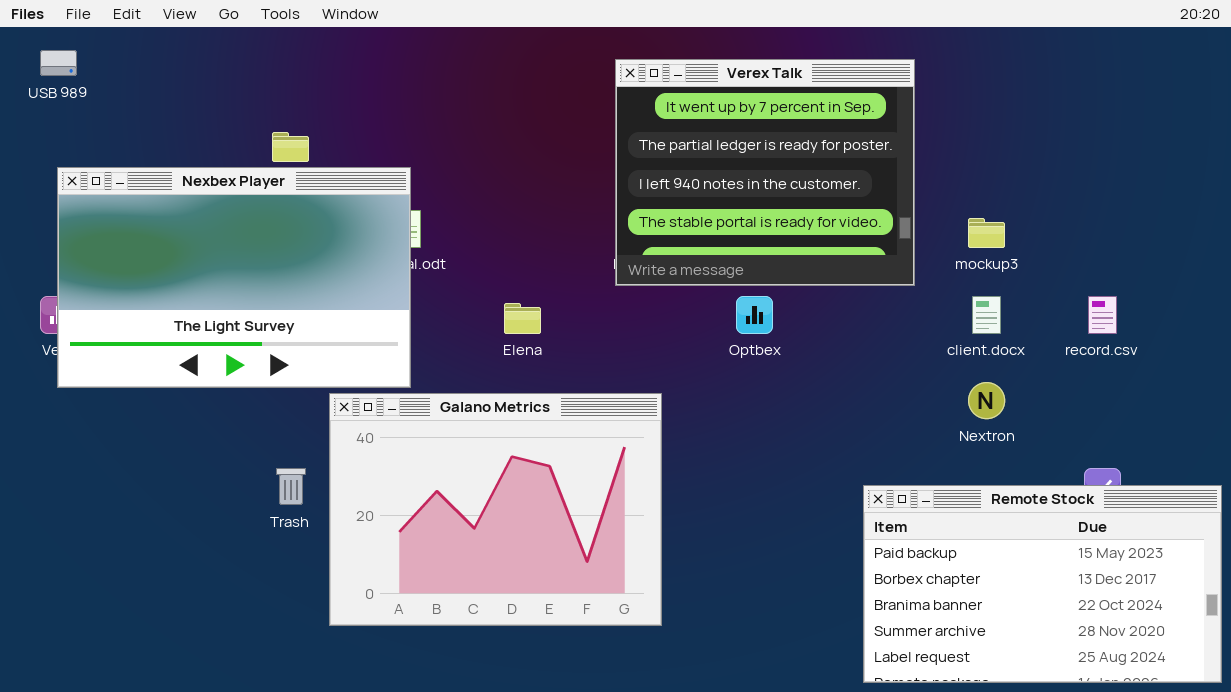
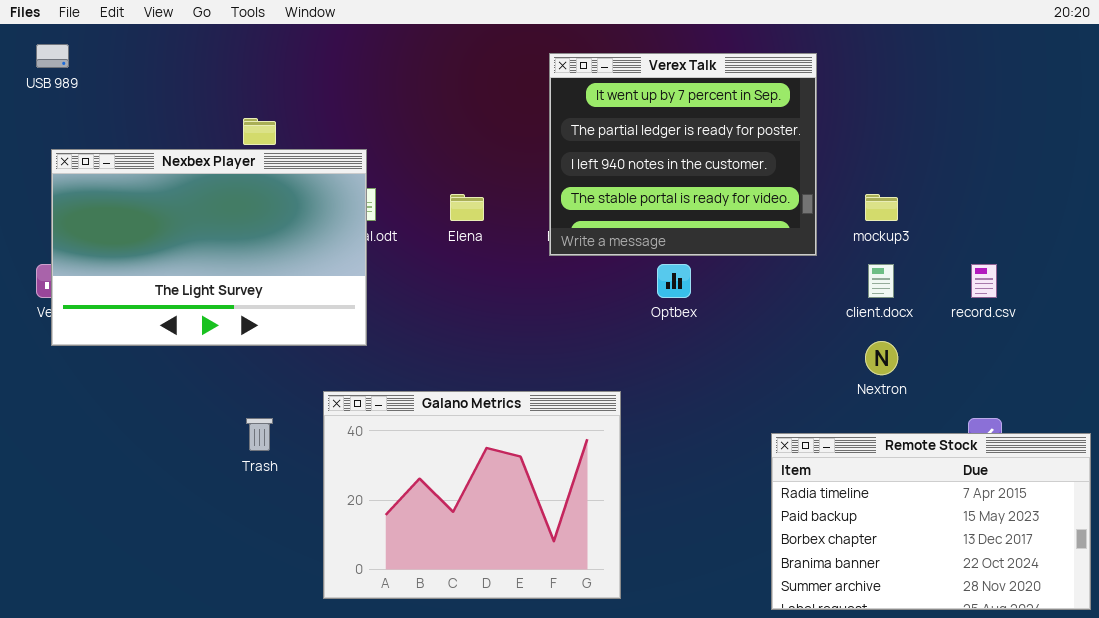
Elena: [504,303,541,334] -> [450,194,484,221], moved
Galano Metrics: [329,393,662,626] -> [323,391,621,599], moved
Remote Stock: [863,485,1222,683] -> [771,433,1091,610], scrolled up 1 row

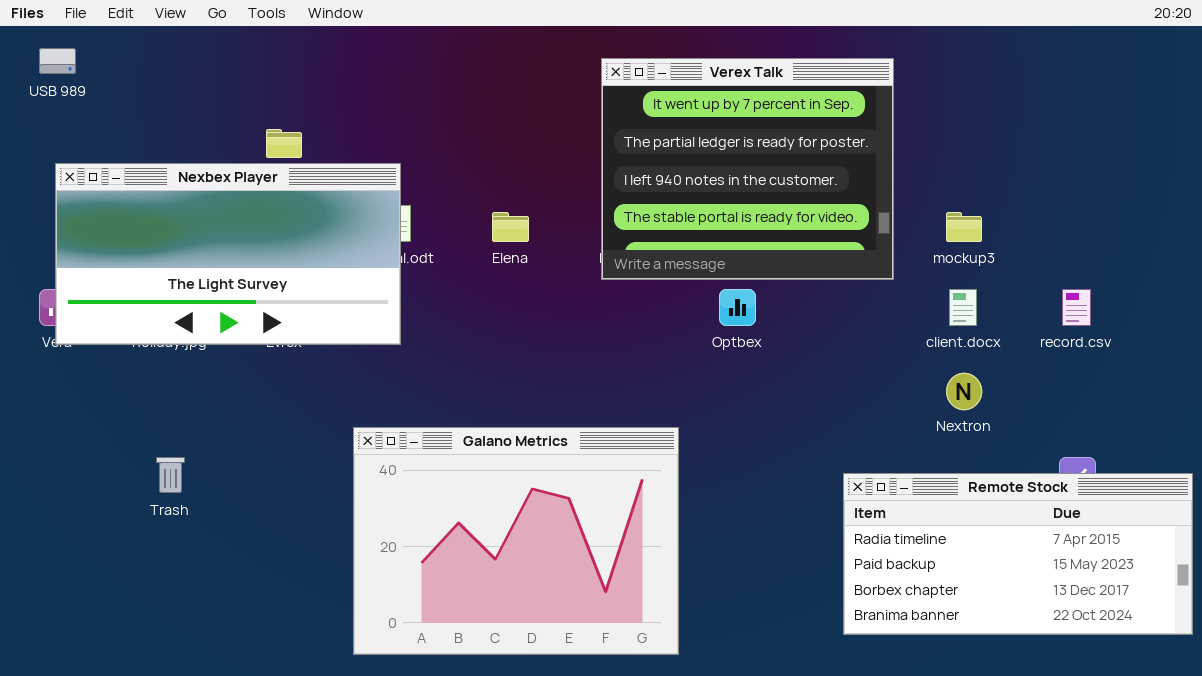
Nexbex Player: [51,149,367,346] -> [55,163,401,345], resized
Trash: [246,418,273,451] -> [156,457,185,493], moved
Remote Stock: [771,433,1091,610] -> [843,473,1193,635], resized

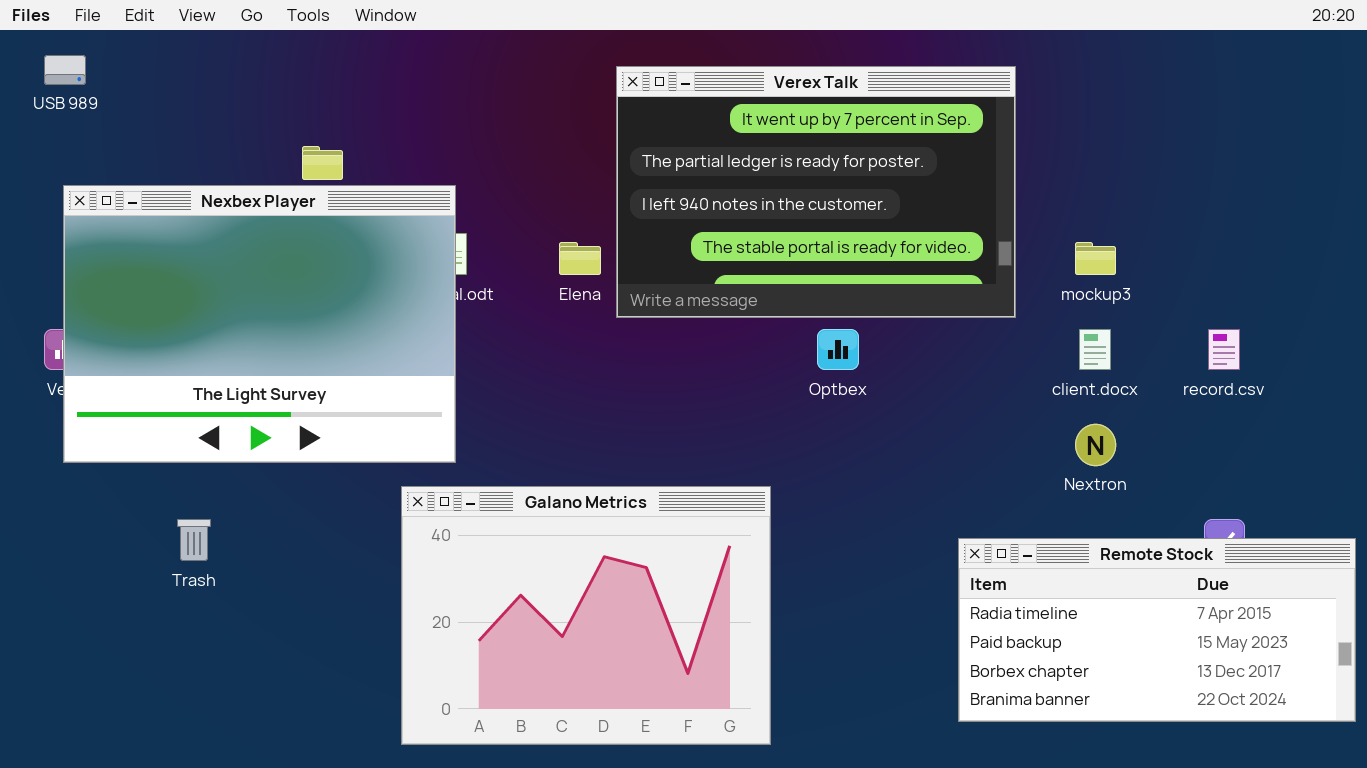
Verex Talk: [601,58,894,280] -> [616,66,1016,318], resized
Nexbex Player: [55,163,401,345] -> [63,185,456,463], resized

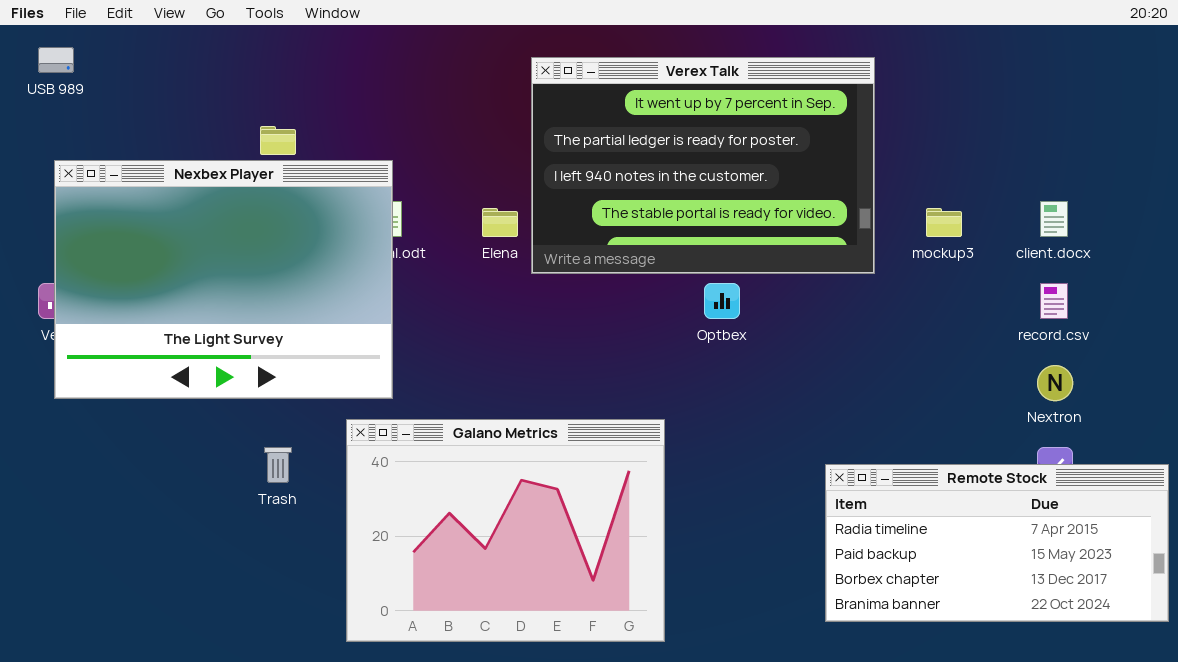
client.docx: [1079,329,1111,370] -> [1040,201,1068,237], moved
Nextron: [1075,424,1116,466] -> [1037,365,1073,401], moved
Trash: [177,519,211,561] -> [264,447,292,483], moved

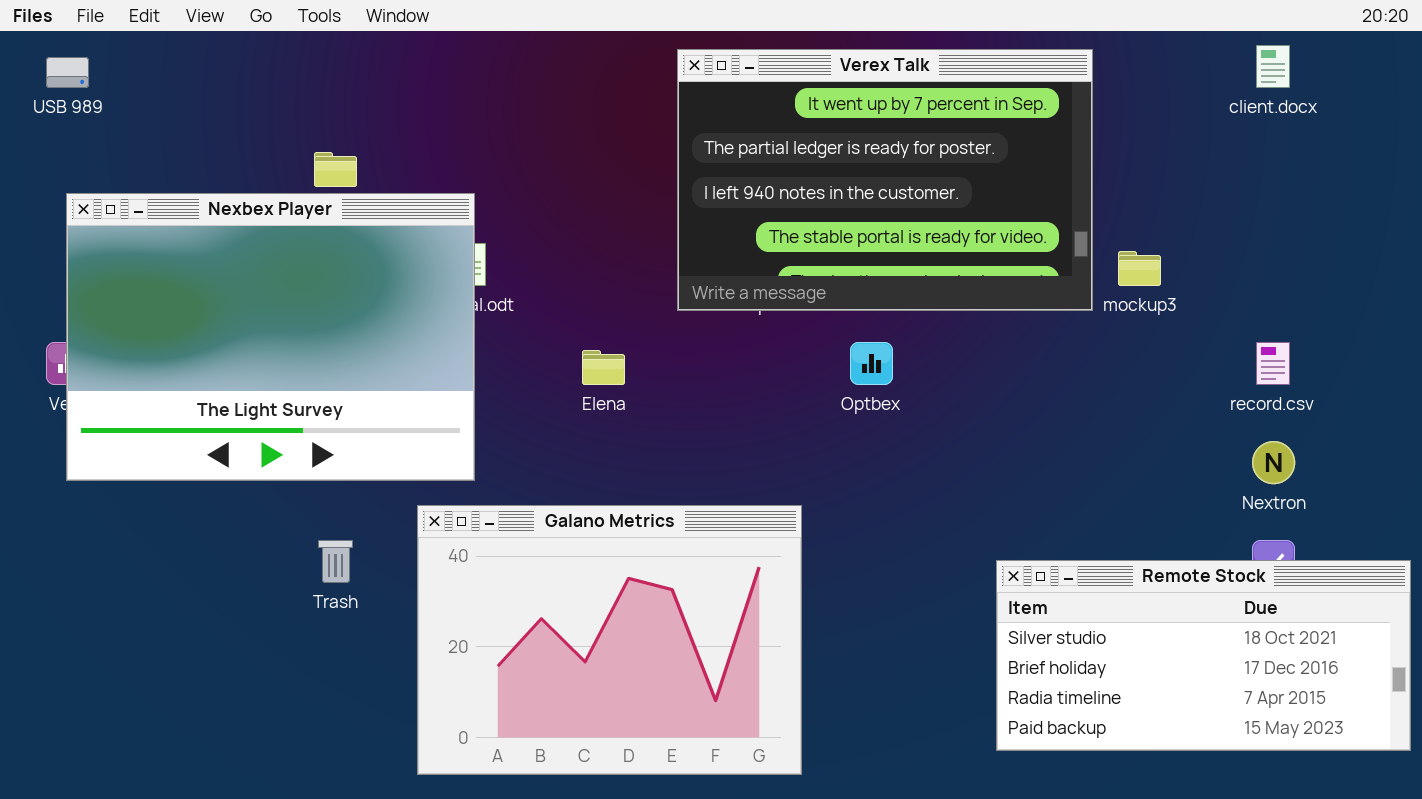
Verex Talk: [531,57,875,274] -> [677,49,1093,311], moved
client.docx: [1040,201,1068,237] -> [1256,45,1290,88], moved
Elena: [482,208,518,237] -> [582,350,625,385], moved
Remote Stock: [825,464,1169,622] -> [996,560,1411,751], scrolled up 2 rows

